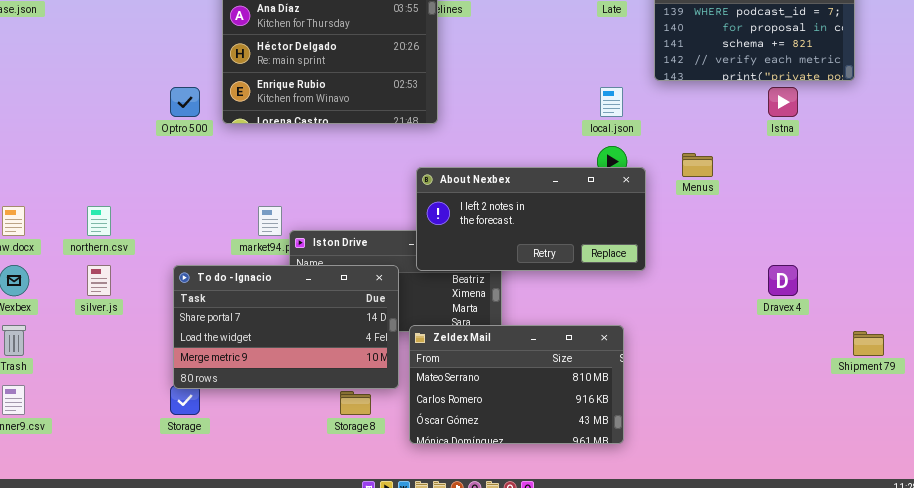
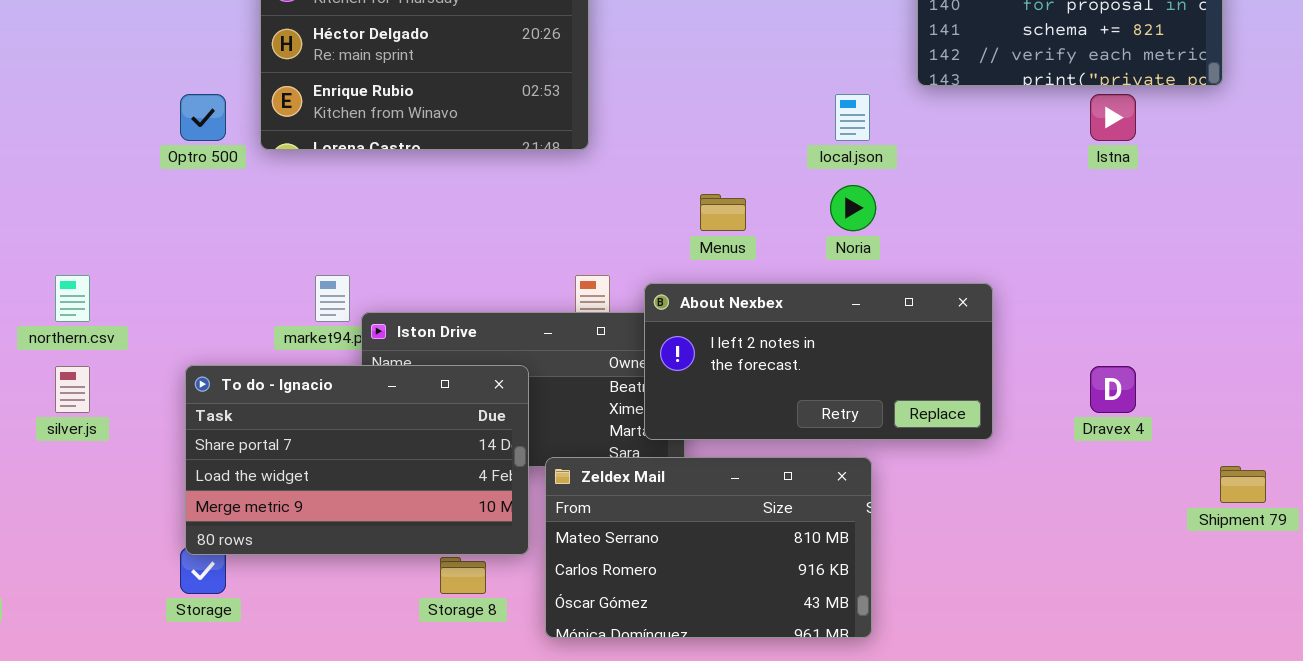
Menus: [682,153,713,177] -> [700,194,746,231], moved
About Nexbex: [416,167,646,271] -> [644,283,993,440], moved

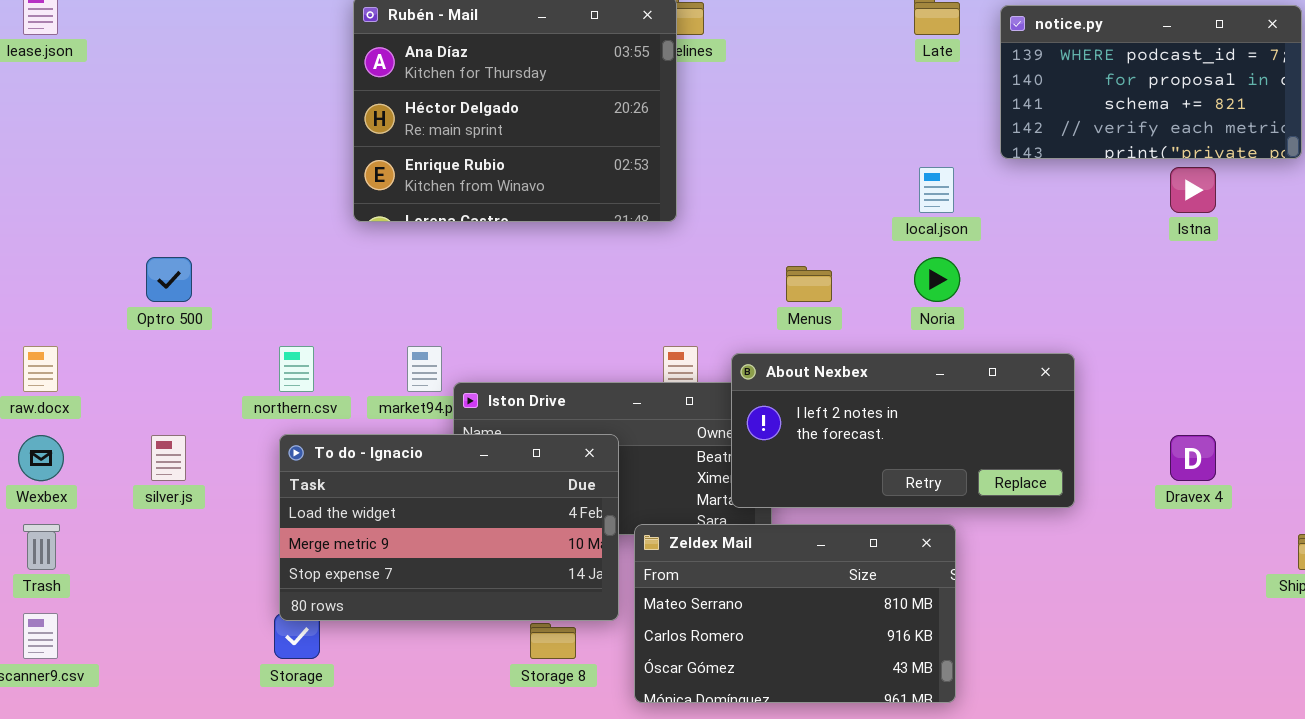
Optro 500: [180,94,226,141] -> [146,257,192,302], moved
northern.csv: [55,275,90,322] -> [279,346,314,392], moved
To do - Ignacio: [185,365,529,555] -> [279,434,619,621], scrolled down 1 row

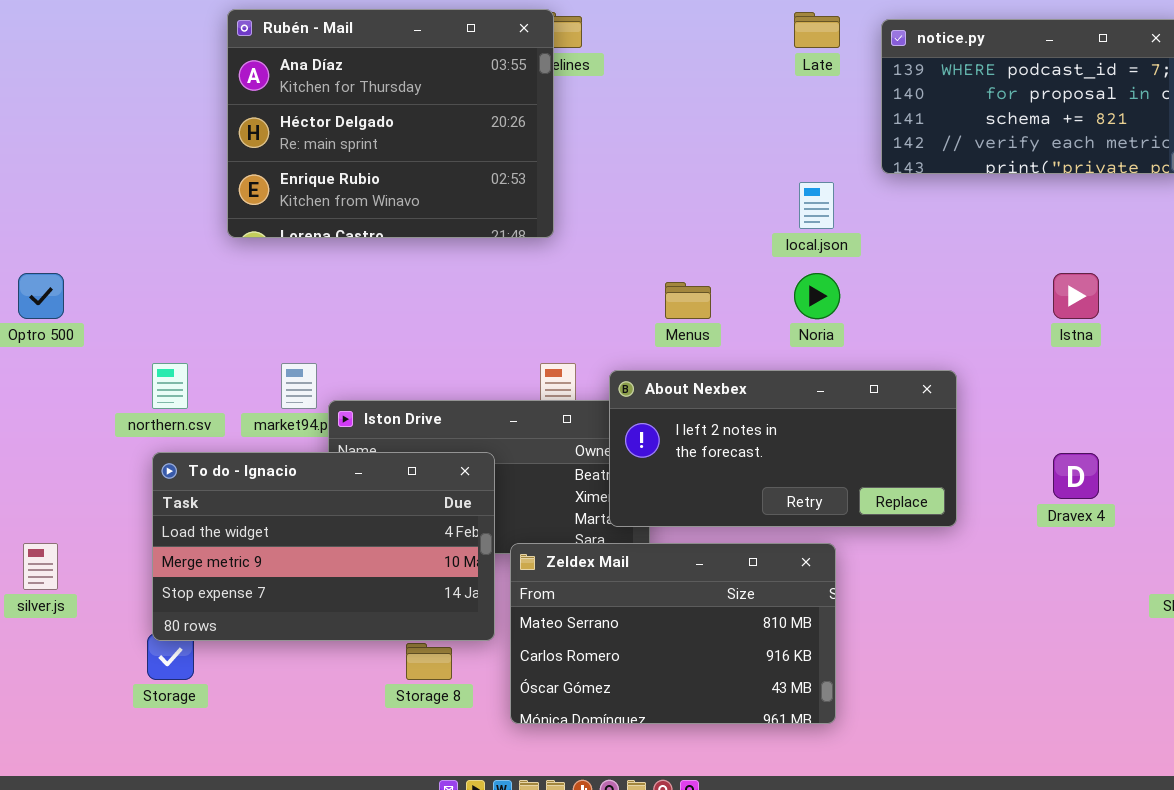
Istna: [1170,167,1216,213] -> [1053,273,1099,319], moved
silver.js: [151,435,186,481] -> [23,543,58,590], moved

